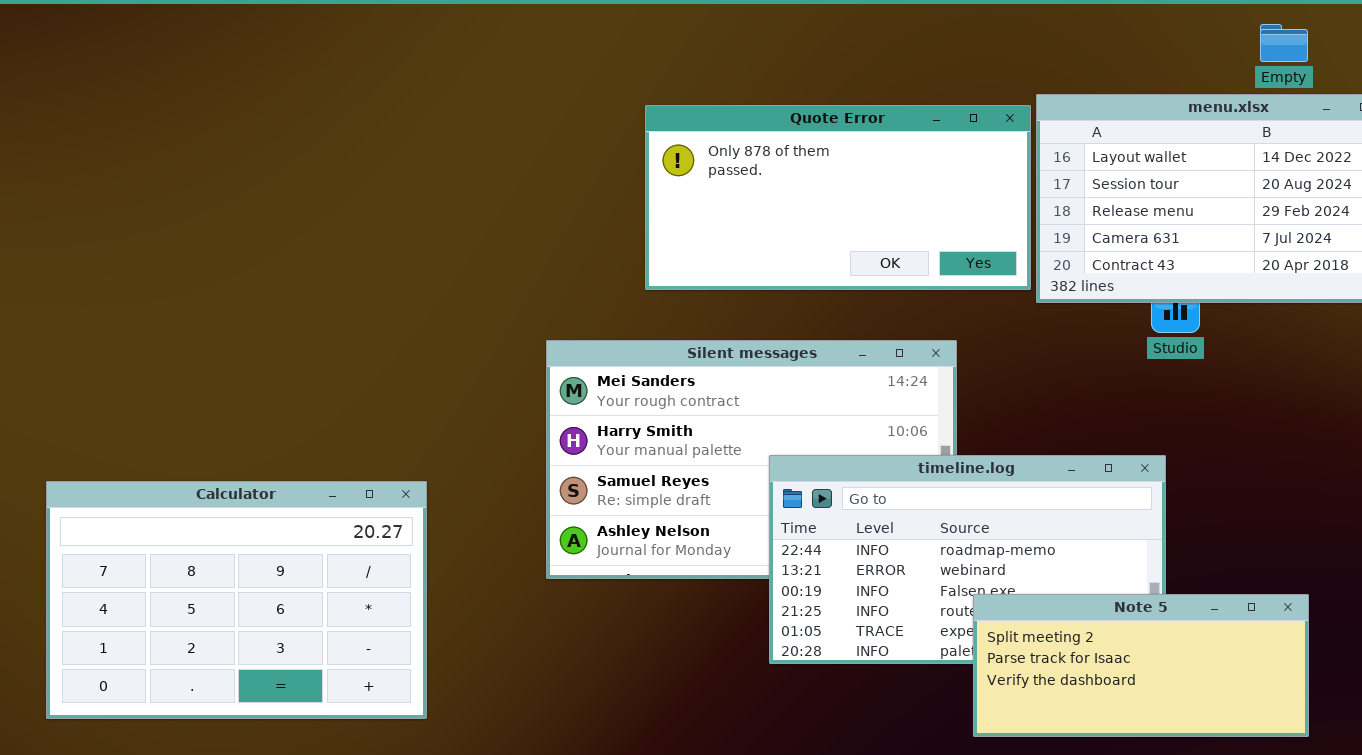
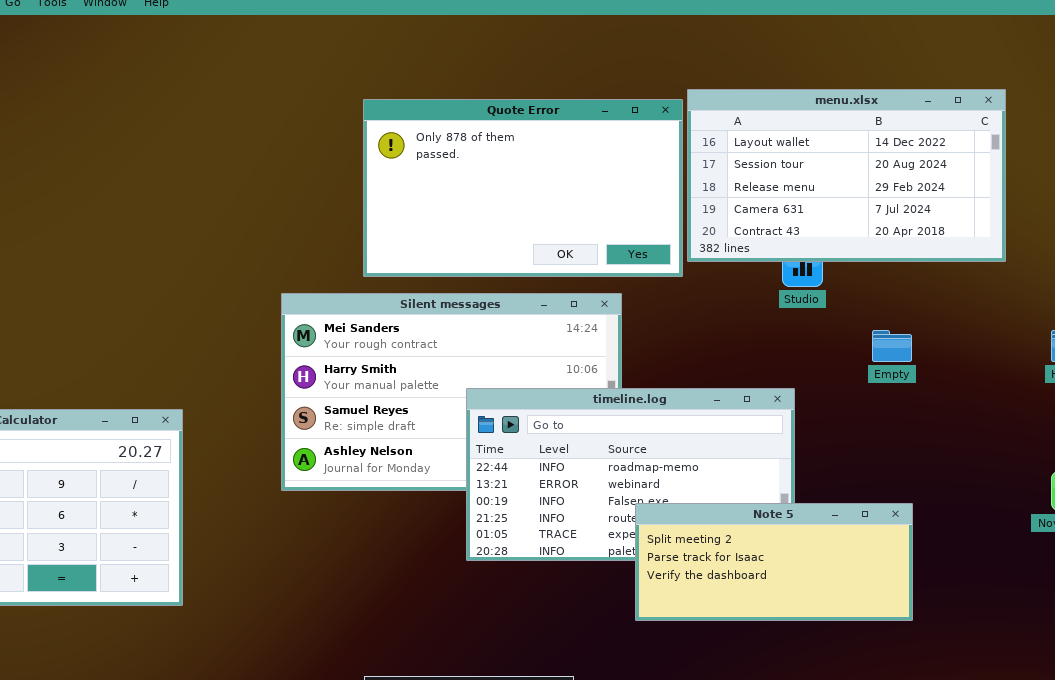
Empty: [1260,24,1308,62] -> [872,330,912,362], moved
Quote Error: [645,105,1031,290] -> [363,99,683,277], resized

